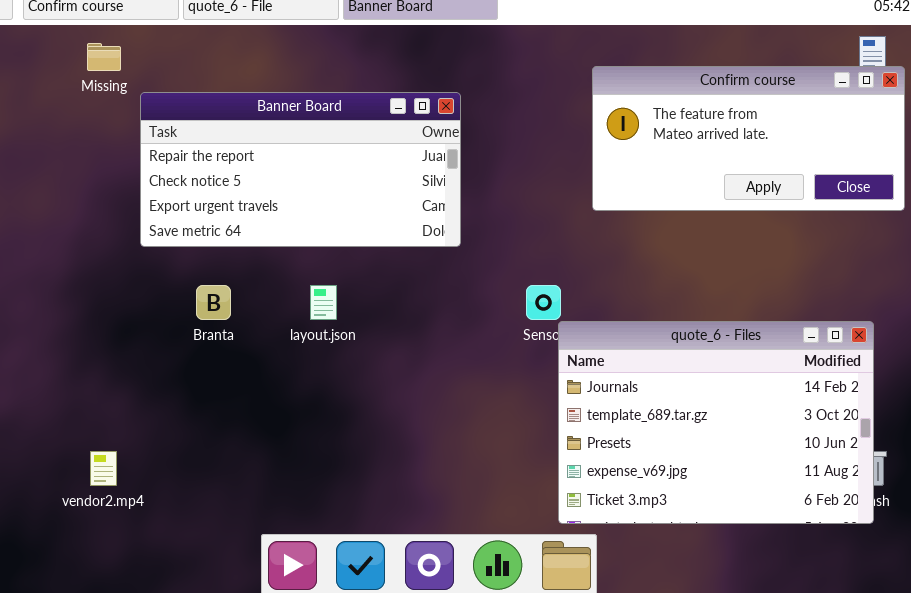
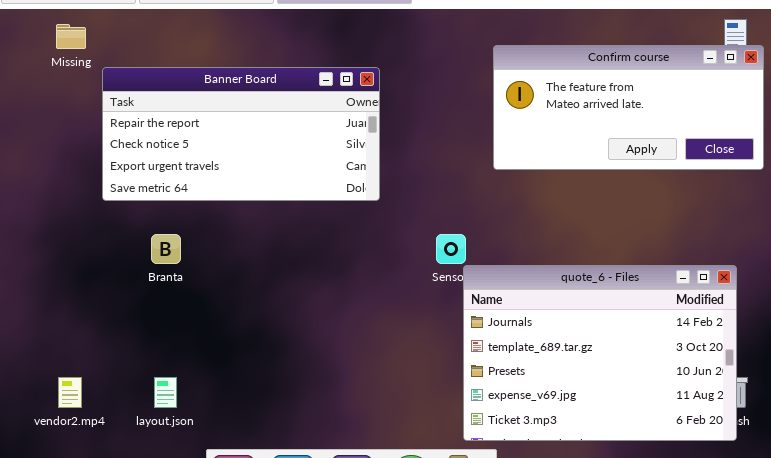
layout.json: [310,285,337,320] -> [154,377,177,408], moved

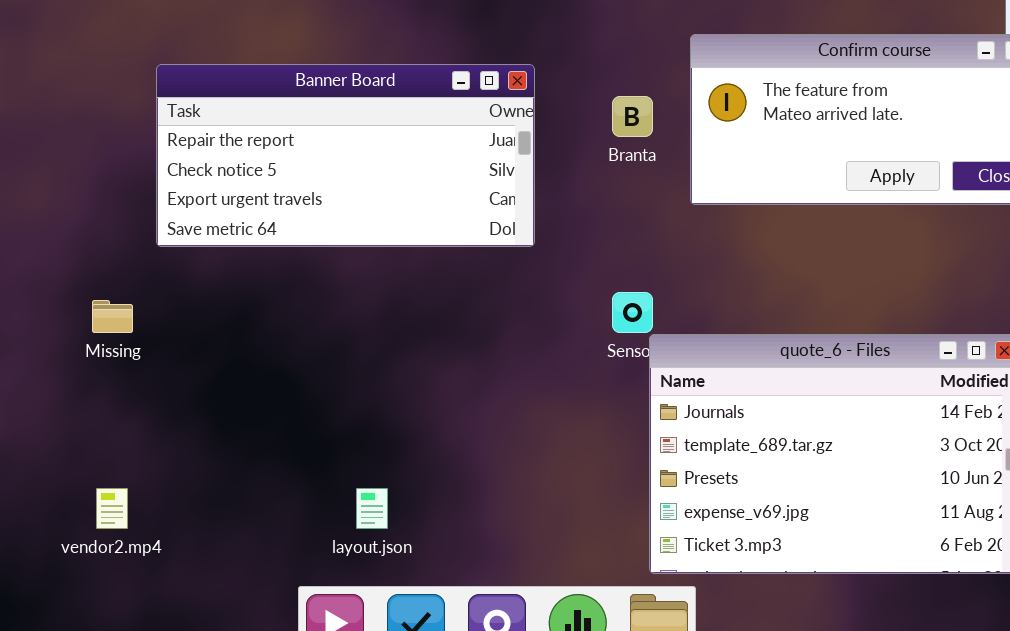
Missing: [56,24,86,49] -> [92,300,133,333], moved
Branta: [151,234,181,264] -> [612,96,653,137], moved
layout.json: [154,377,177,408] -> [356,488,388,529], moved

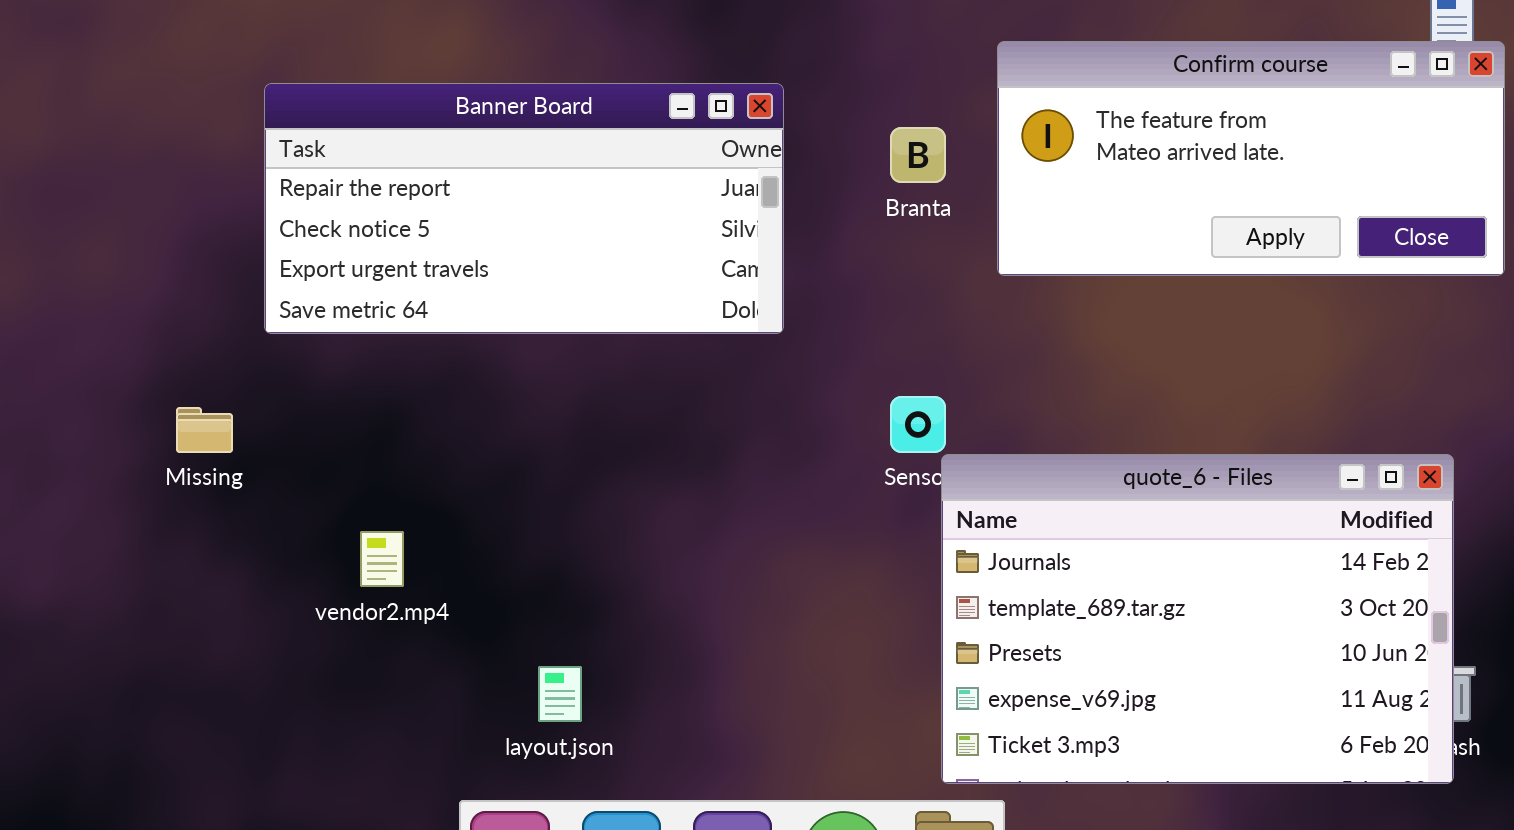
vendor2.mp4: [96,488,128,529] -> [360,531,404,587], moved

